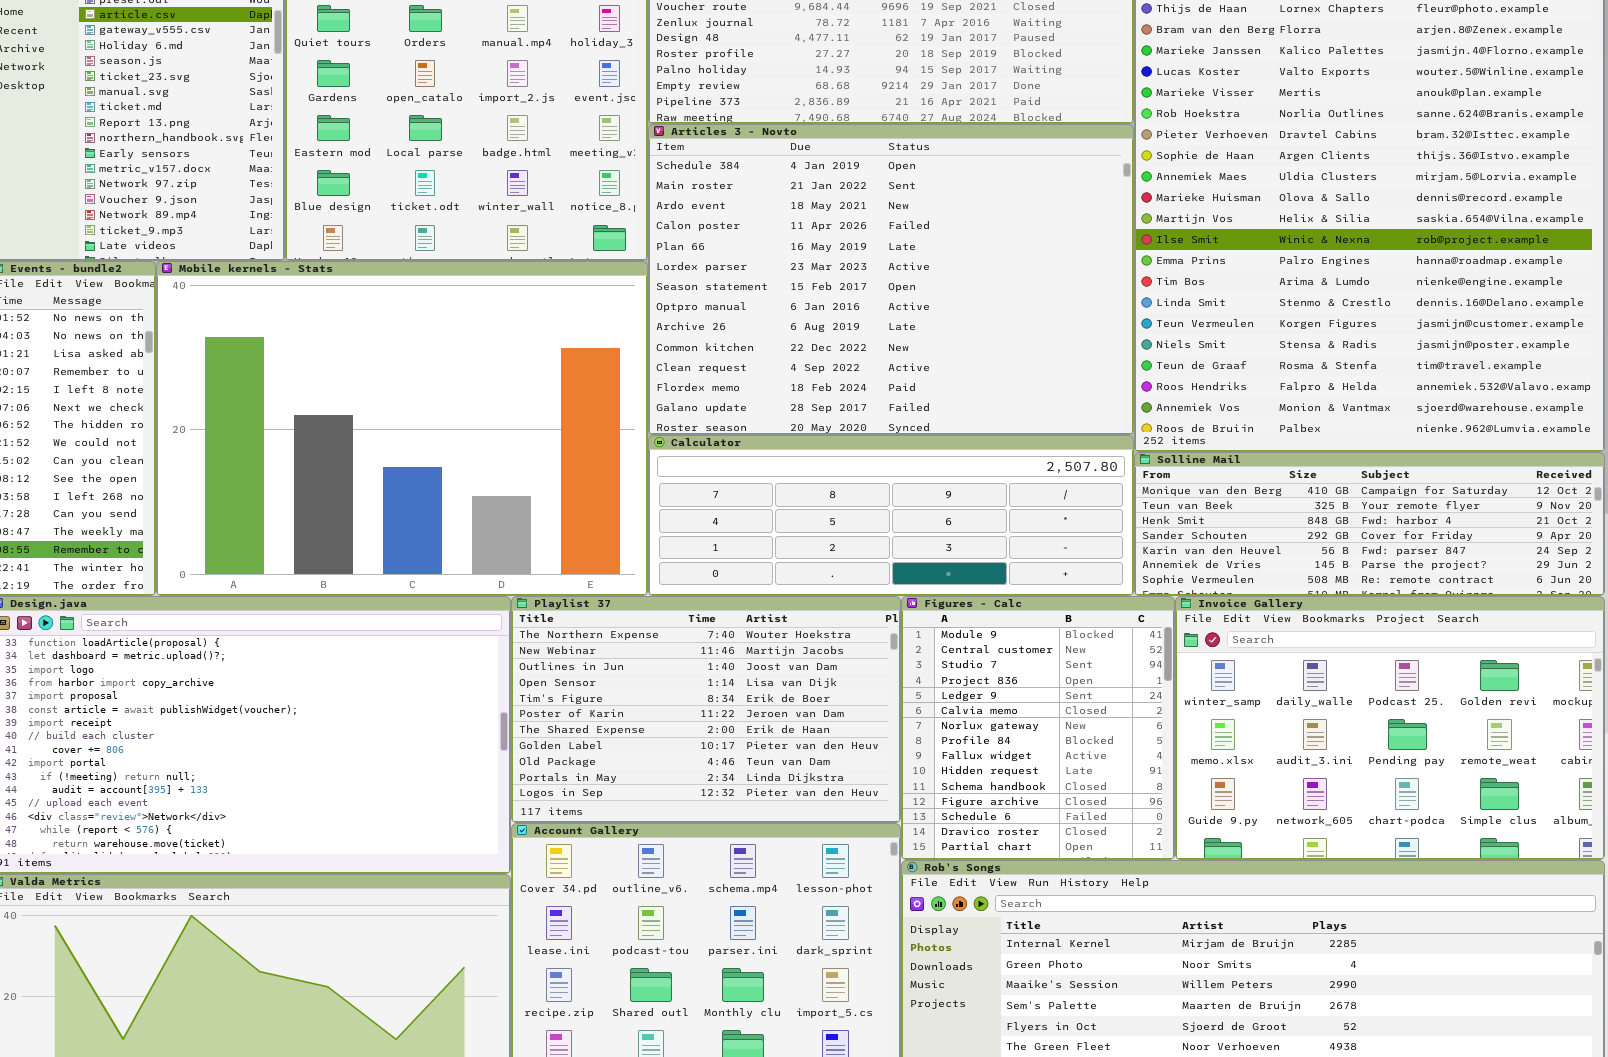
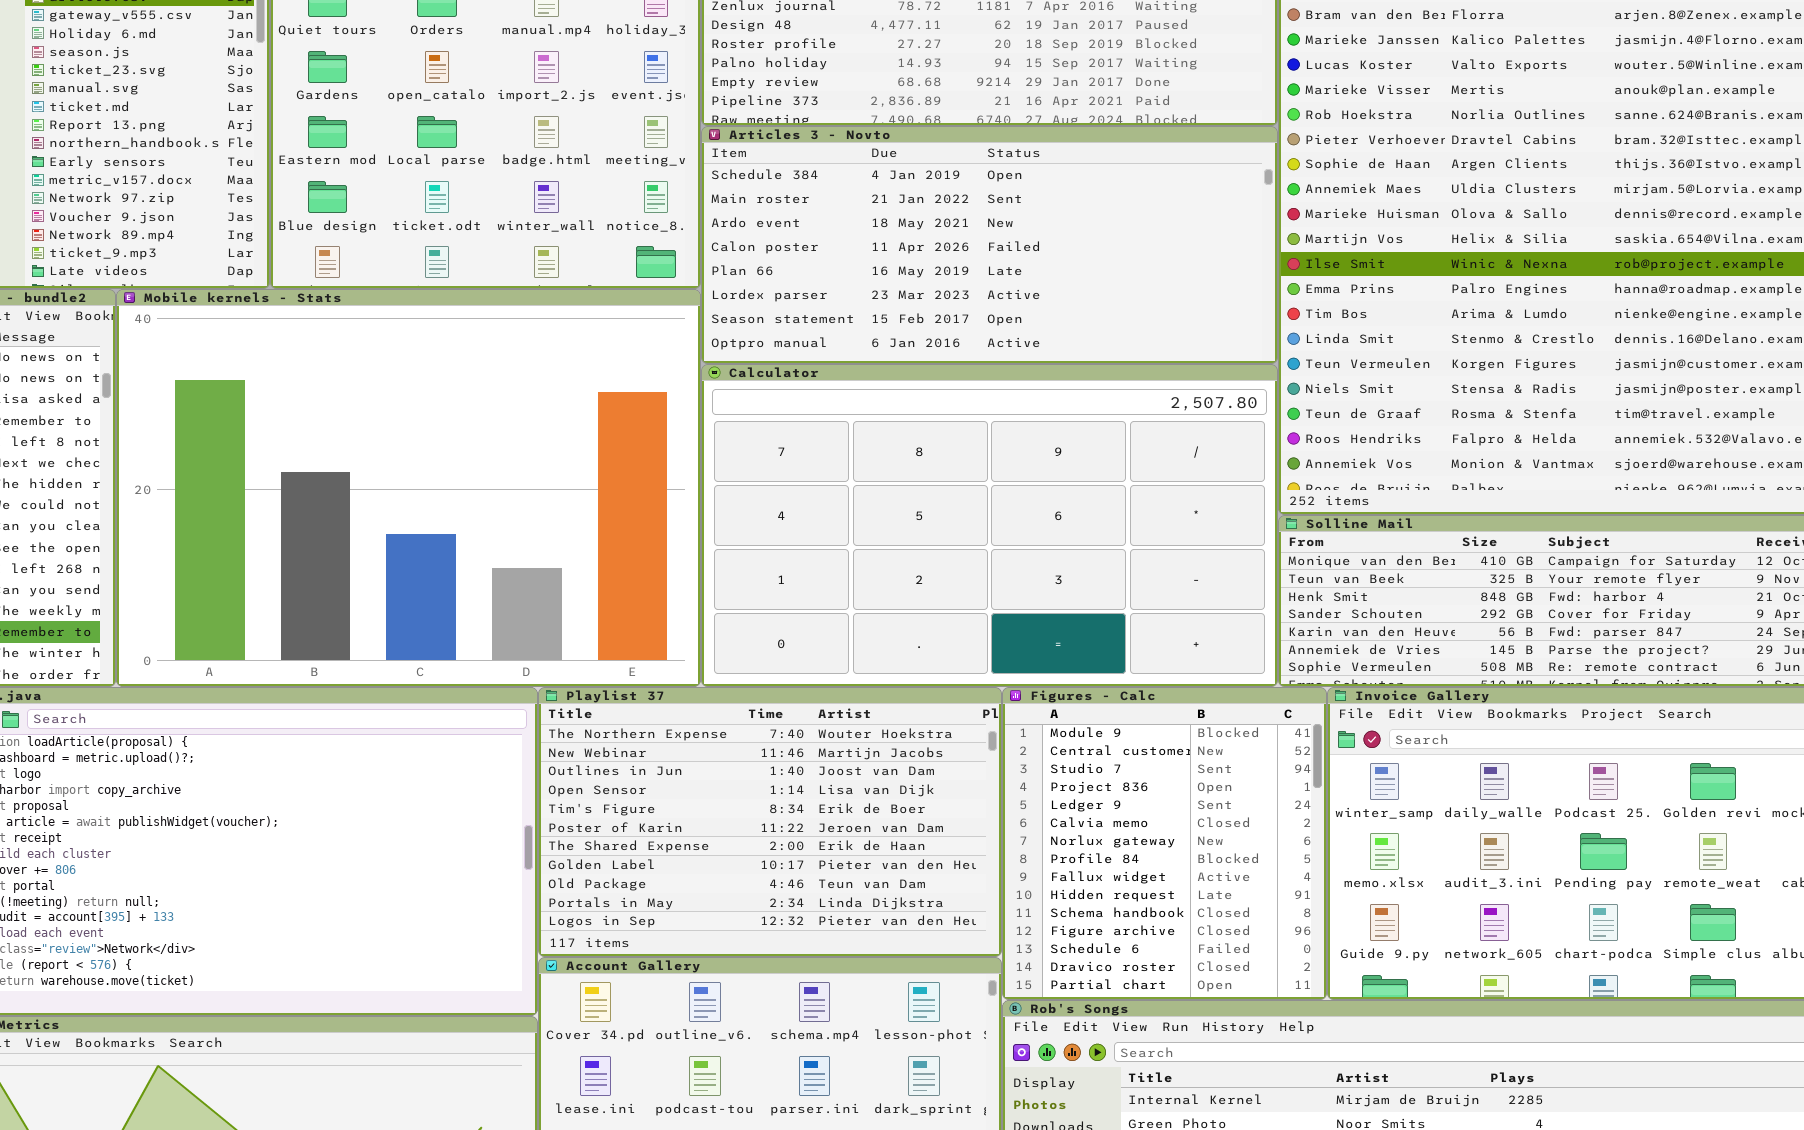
Articles 3 - Novto: [648,124,1134,435] -> [701,126,1278,364], resized
Calculator: [648,435,1134,596] -> [701,364,1278,687], resized

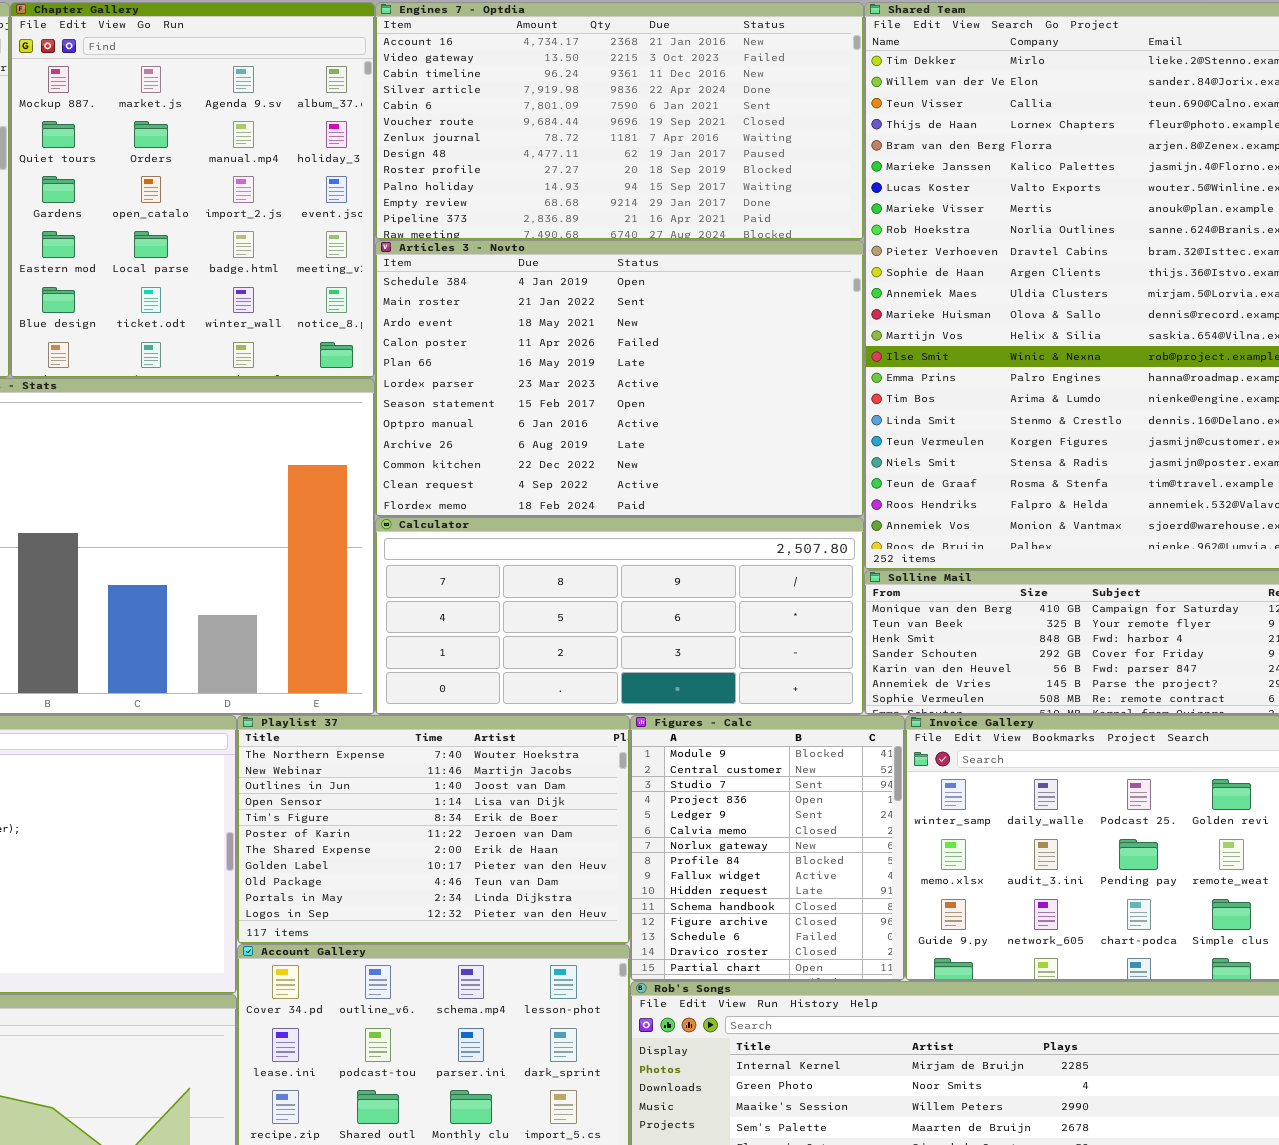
Articles 3 - Novto: [701,126,1278,364] -> [375,240,864,517], resized
Calculator: [701,364,1278,687] -> [375,517,864,715], resized

